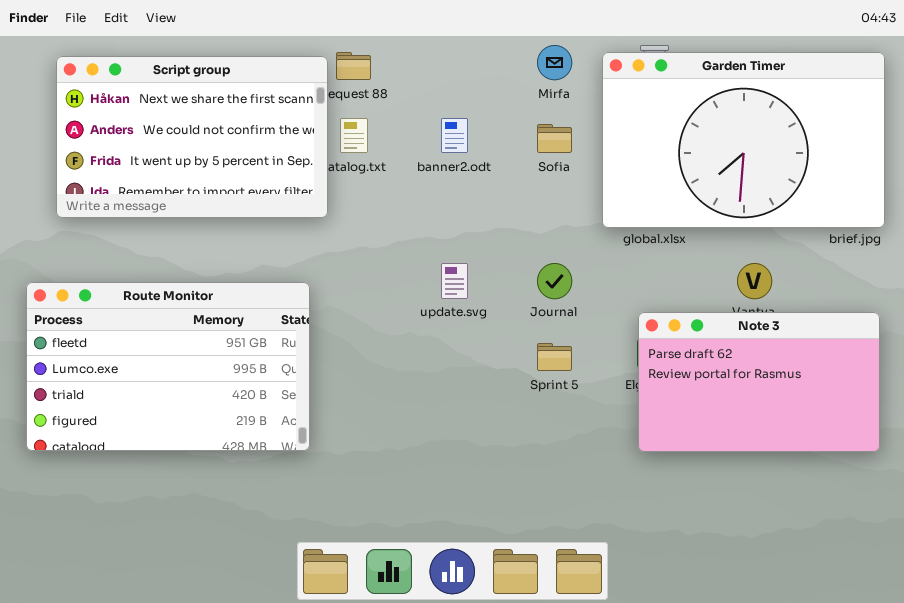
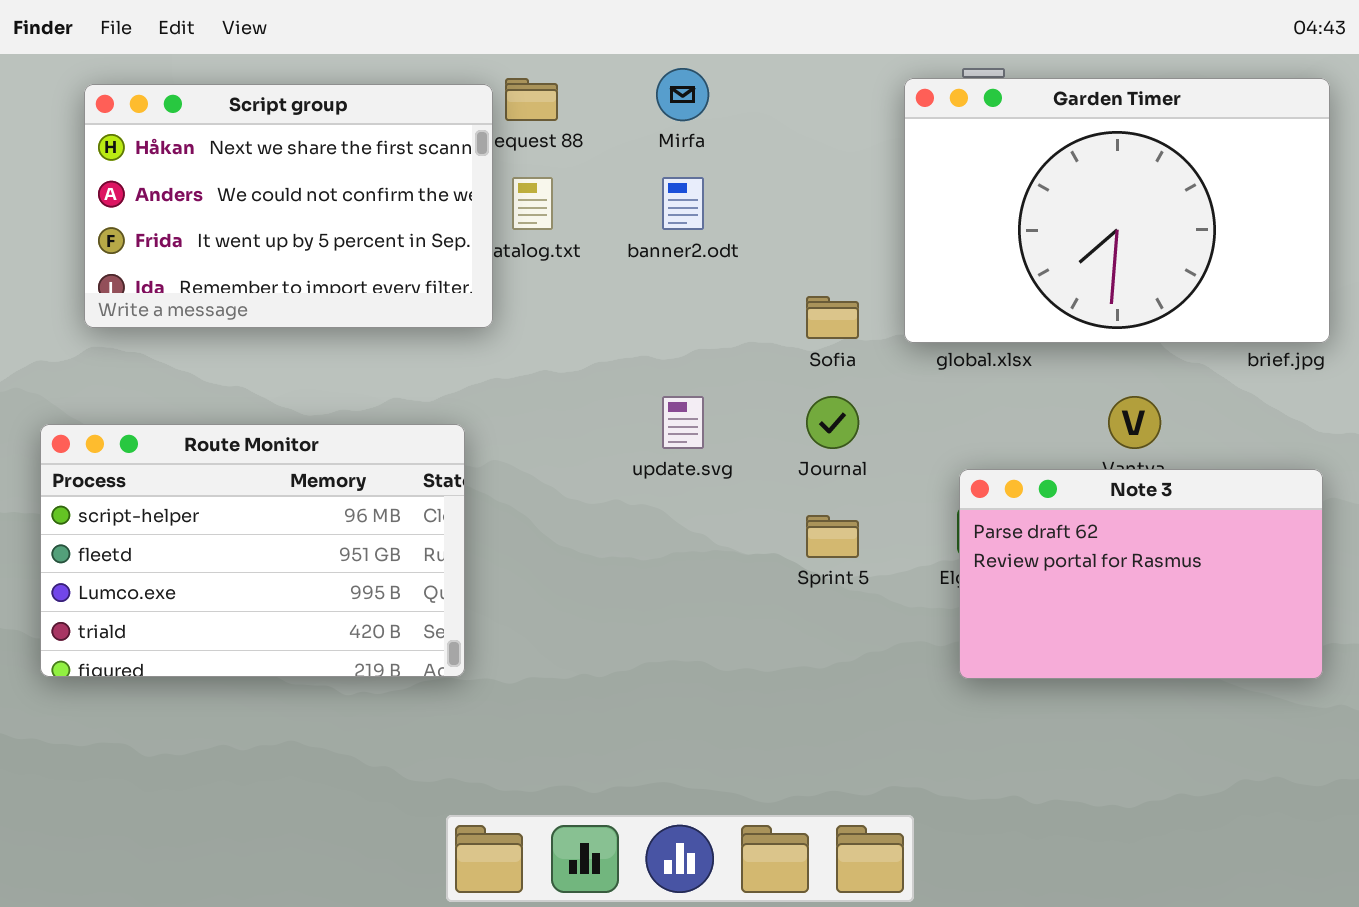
Mirfa: [537,45,572,80] -> [656,68,709,121], moved
Sofia: [537,124,572,153] -> [806,296,859,339], moved
Route Monitor: [26,282,310,451] -> [40,424,465,677], scrolled up 1 row

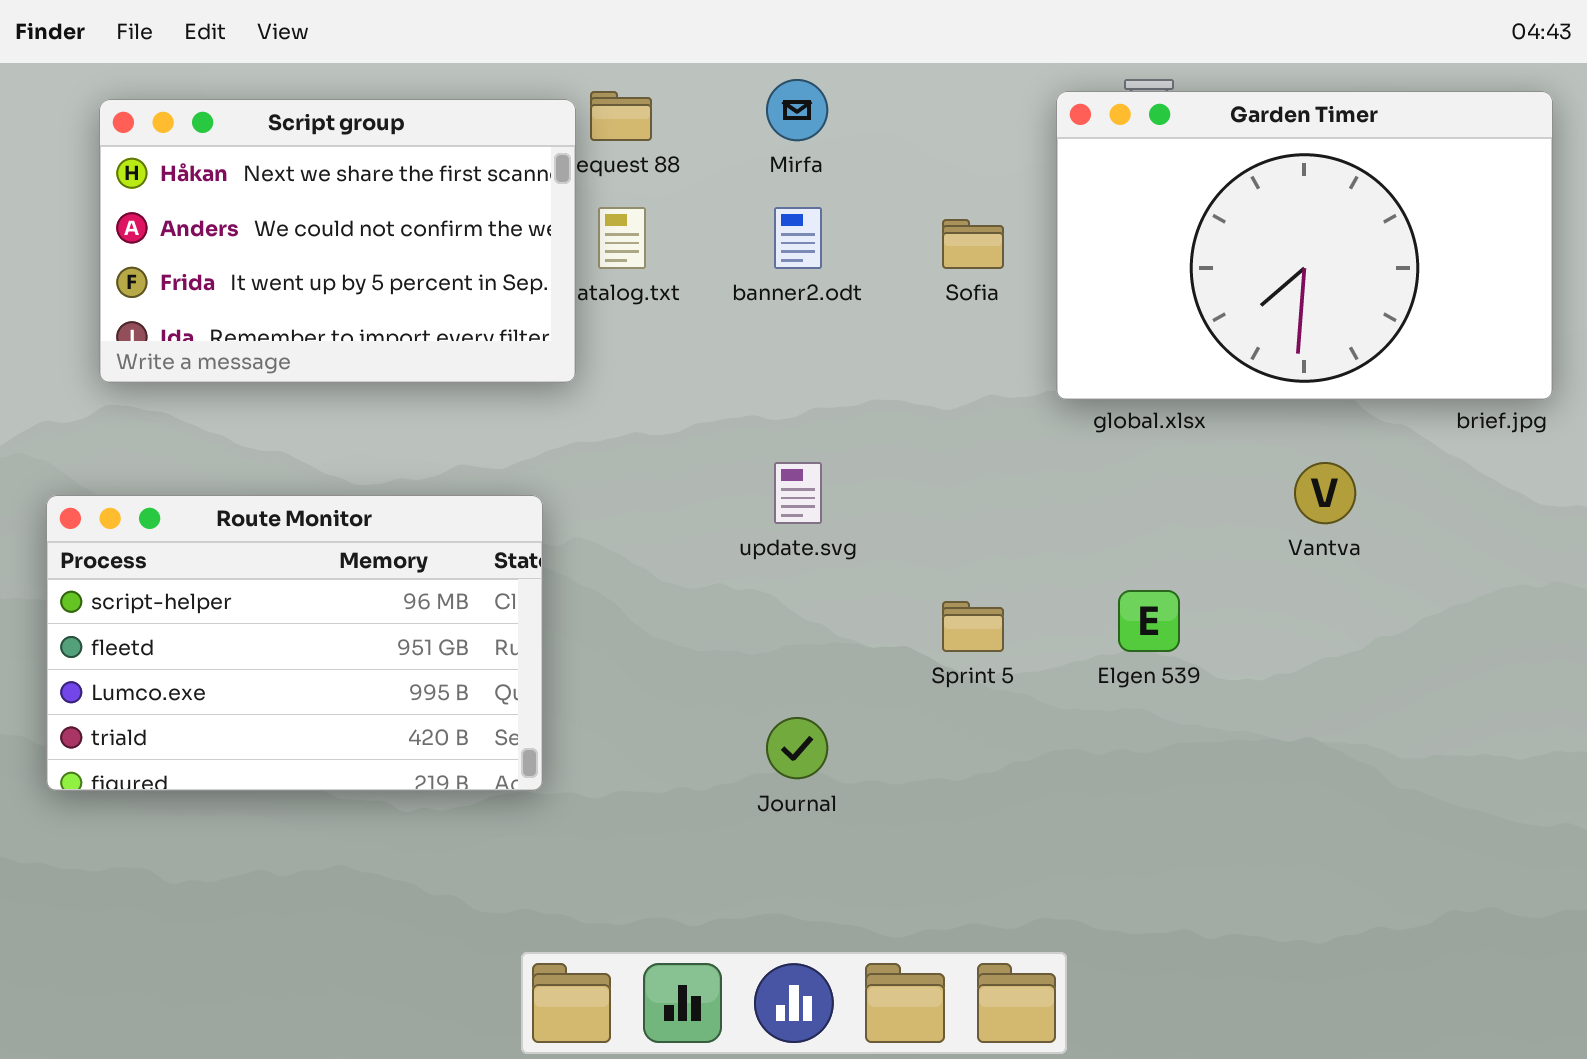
Sofia: [806,296,859,339] -> [942,219,1004,269], moved
Journal: [806,396,859,449] -> [766,717,828,779], moved
Note 3: [959,469,1323,679] -> none, closed

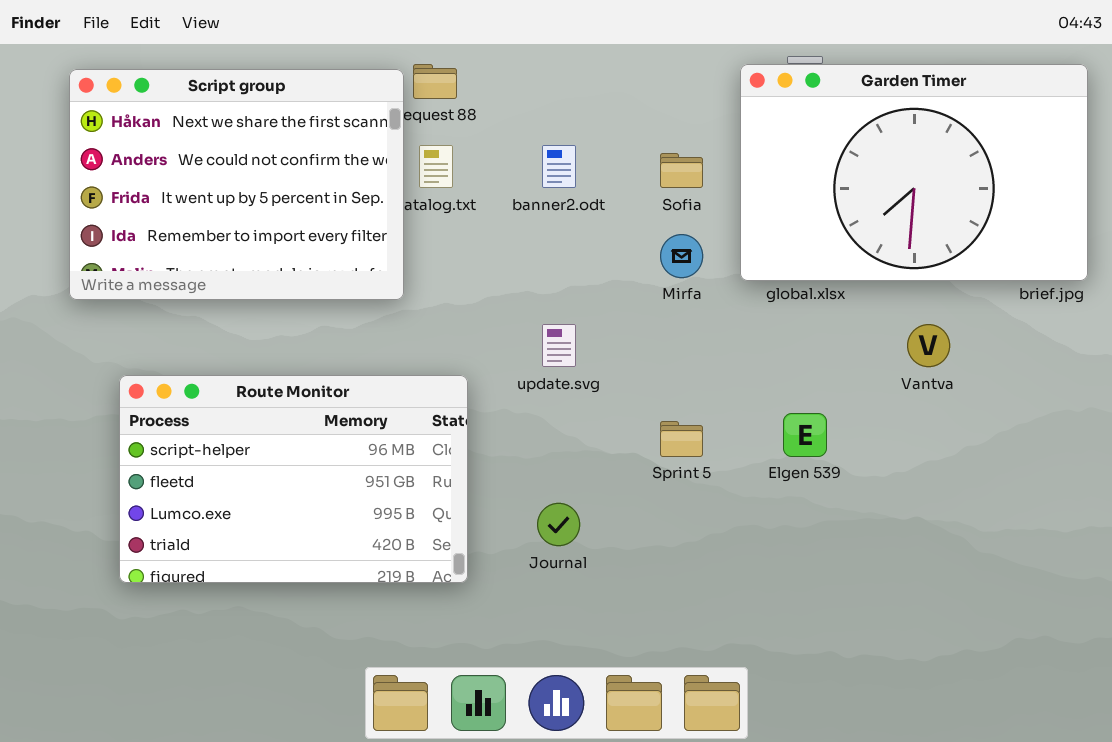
Mirfa: [766,79,828,141] -> [660,234,703,278], moved
Script group: [99,99,576,383] -> [69,69,404,300], resized
Route Monitor: [46,495,543,791] -> [119,375,468,583], moved

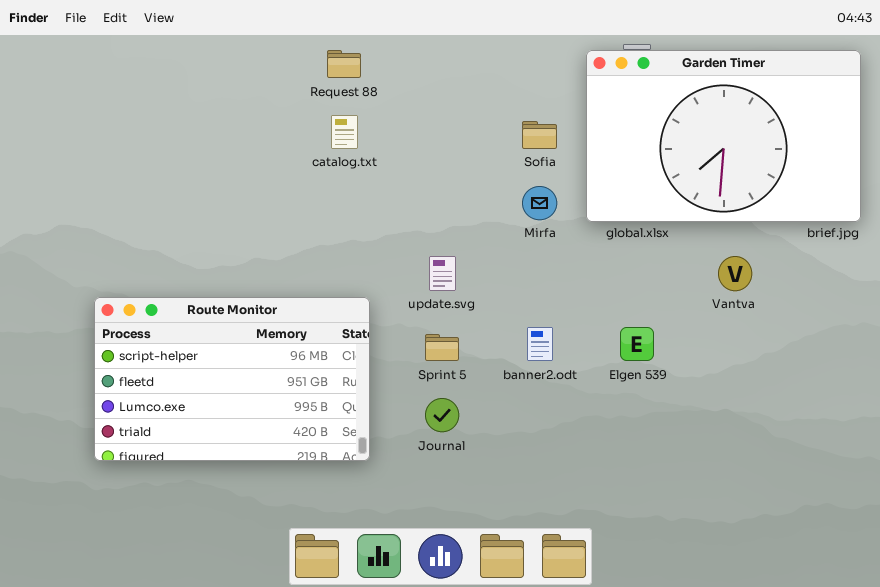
Script group: [69,69,404,300] -> none, closed
banner2.odt: [542,145,576,188] -> [527,327,553,361], moved
Sprint 5: [660,421,703,457] -> [425,334,459,361], moved

